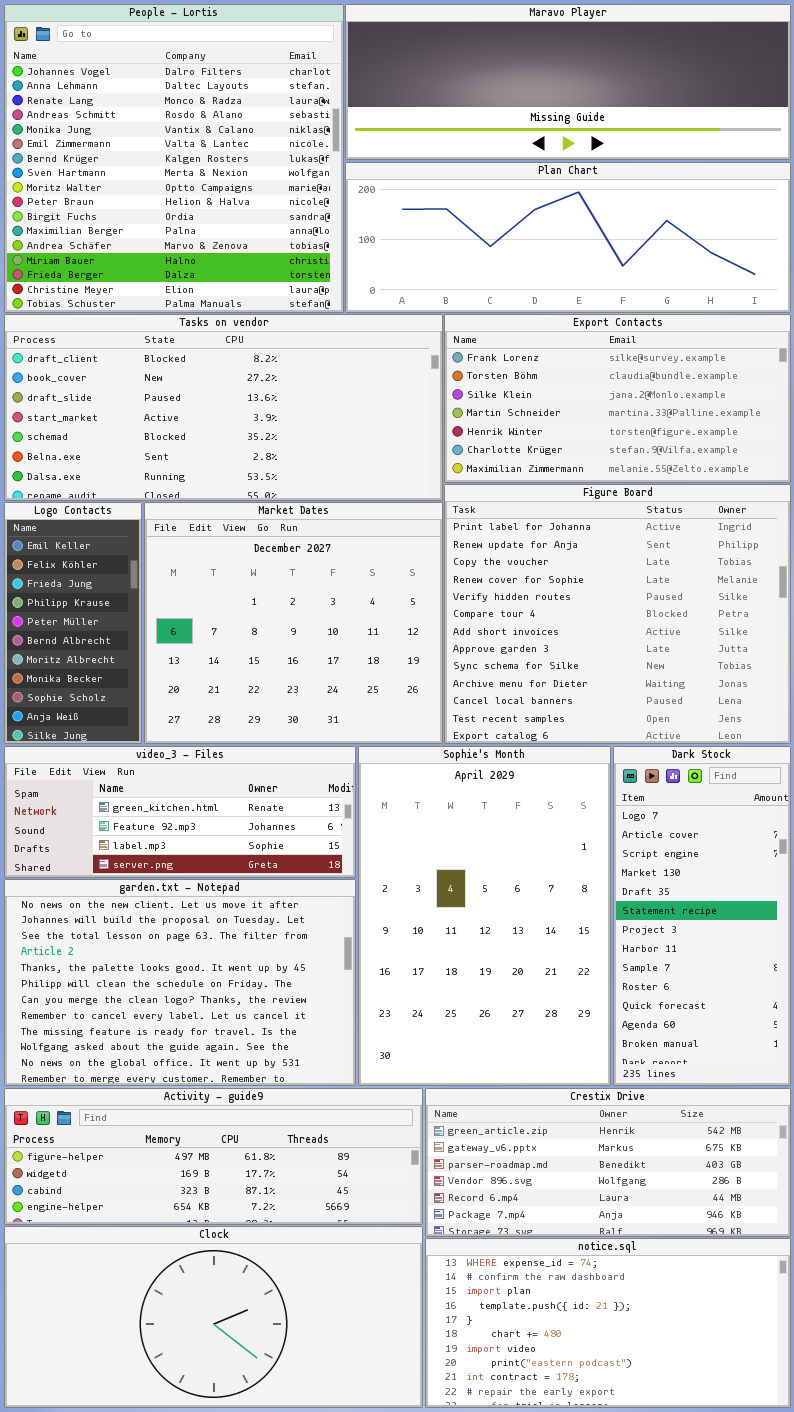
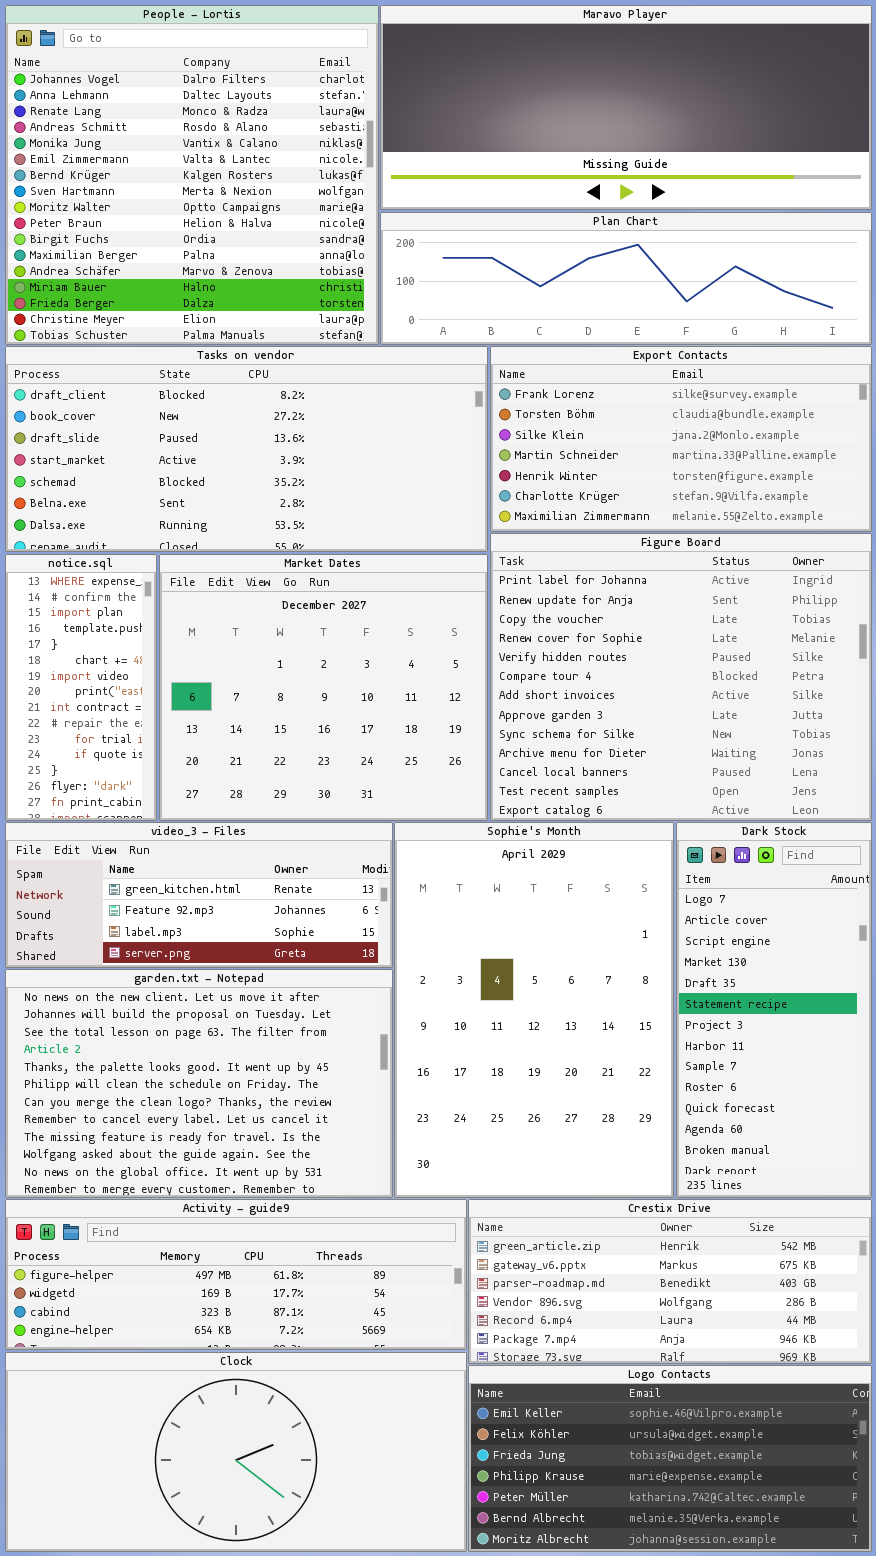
Maravo Player: [345,4,791,160] -> [380,5,872,210], resized
Plan Chart: [345,162,791,313] -> [380,212,872,345], resized
Logo Contacts: [4,502,142,744] -> [468,1365,872,1552], moved, resized
notice.sql: [425,1238,791,1408] -> [5,554,157,821], moved, resized

